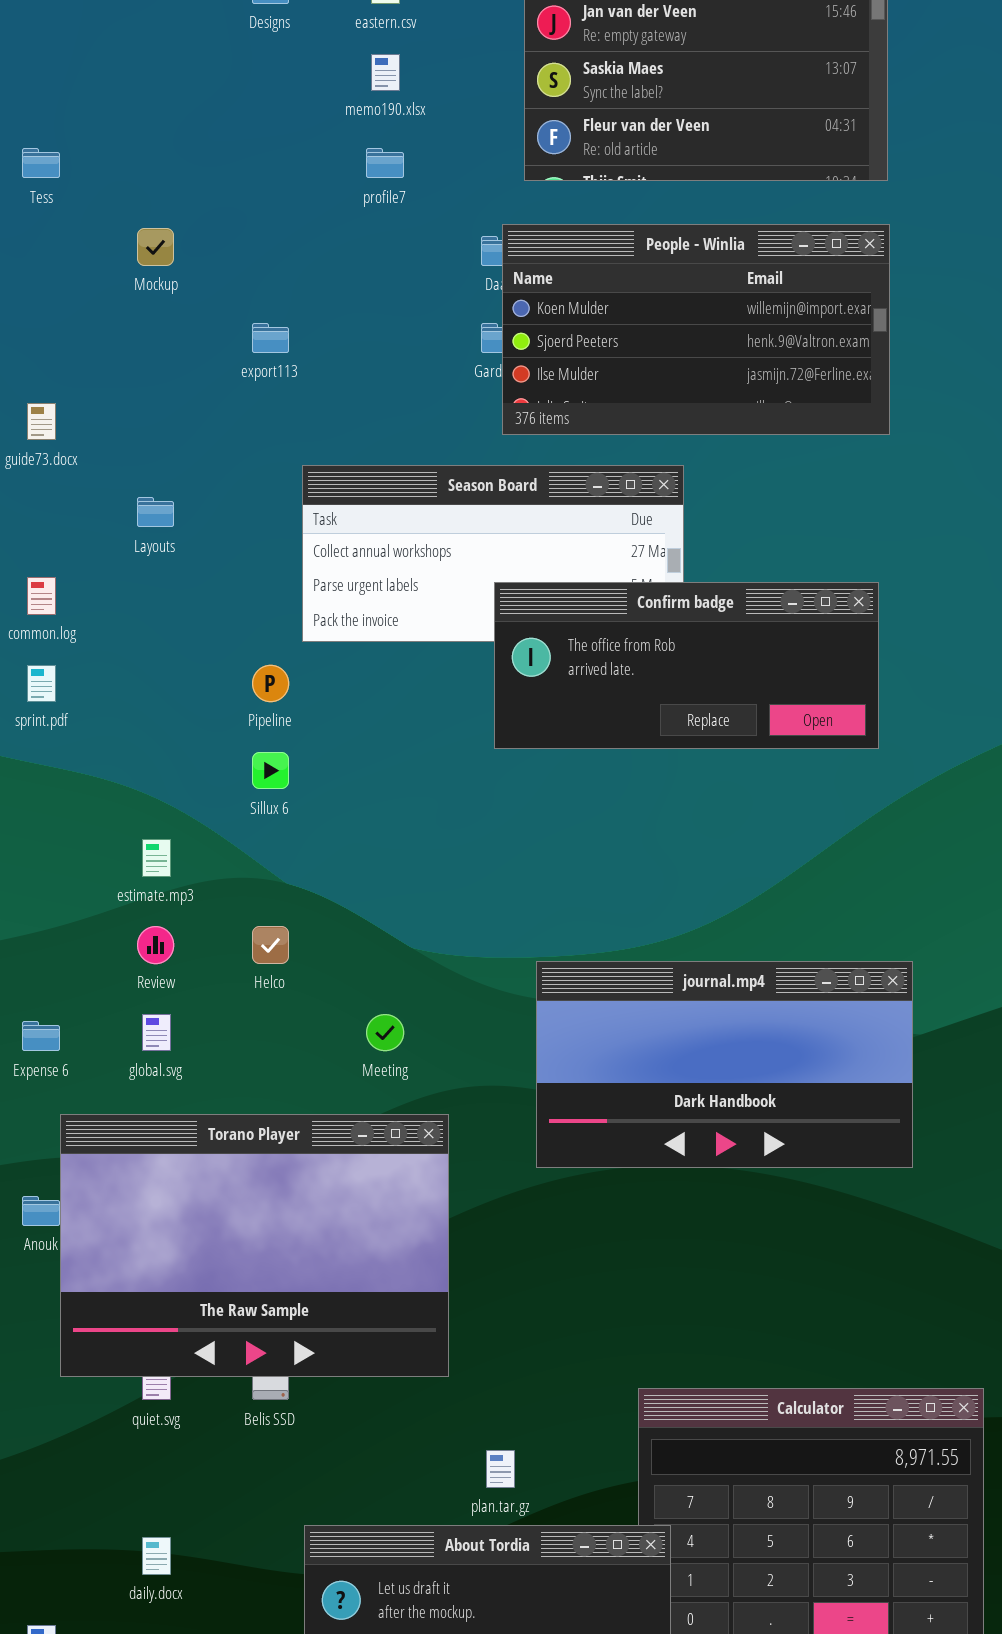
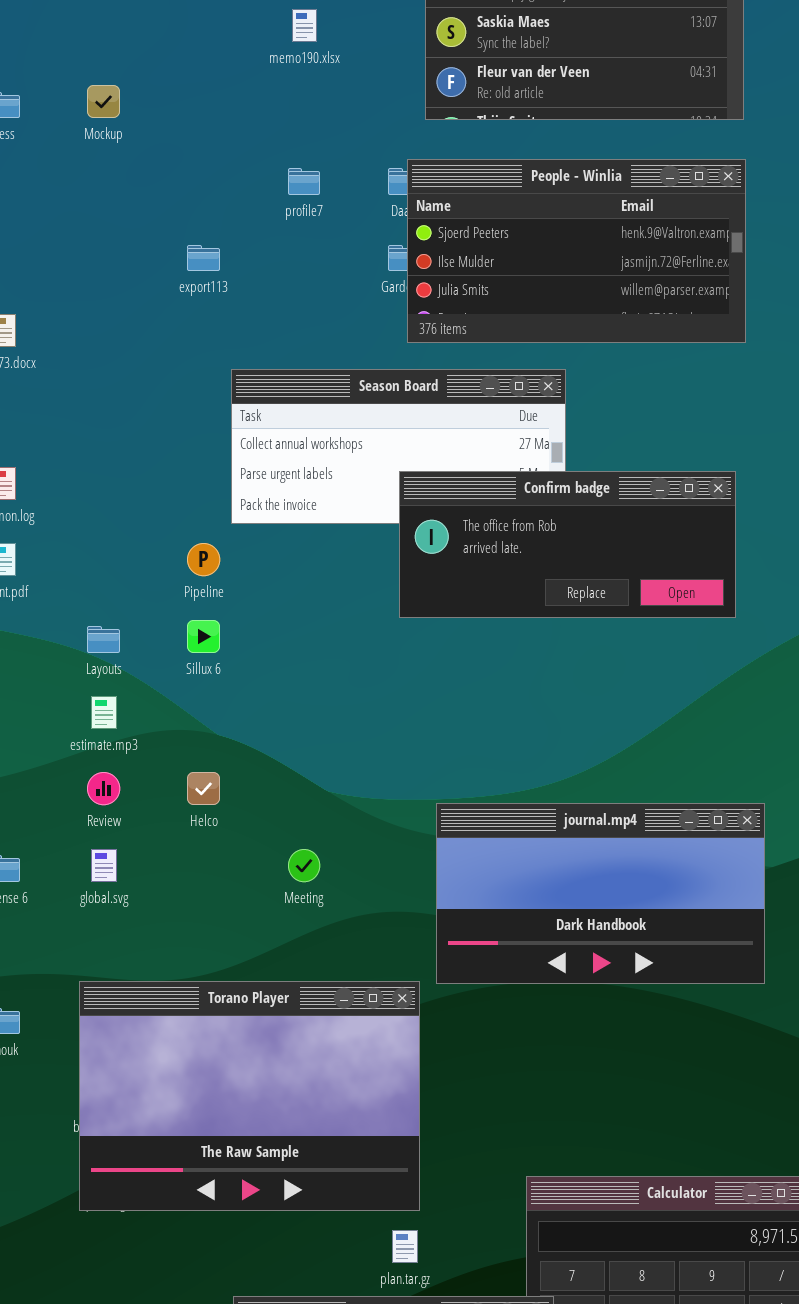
profile7: [366,148,404,178] -> [288,168,320,195], moved
People - Winlia: [502,224,890,435] -> [407,159,746,343], scrolled down 1 row
Mockup: [137,228,174,266] -> [87,85,120,118], moved
Layouts: [137,497,174,527] -> [87,626,120,653], moved
Torano Player: [60,1114,449,1377] -> [79,981,420,1211], moved

